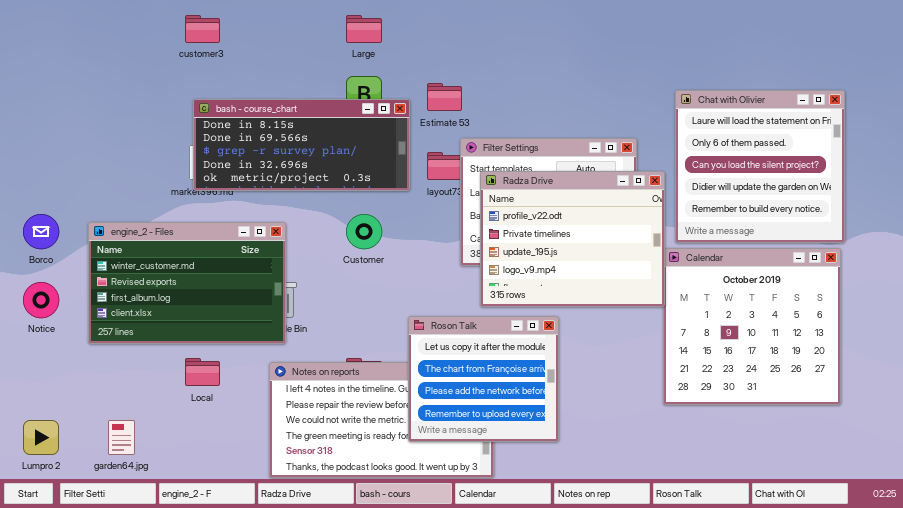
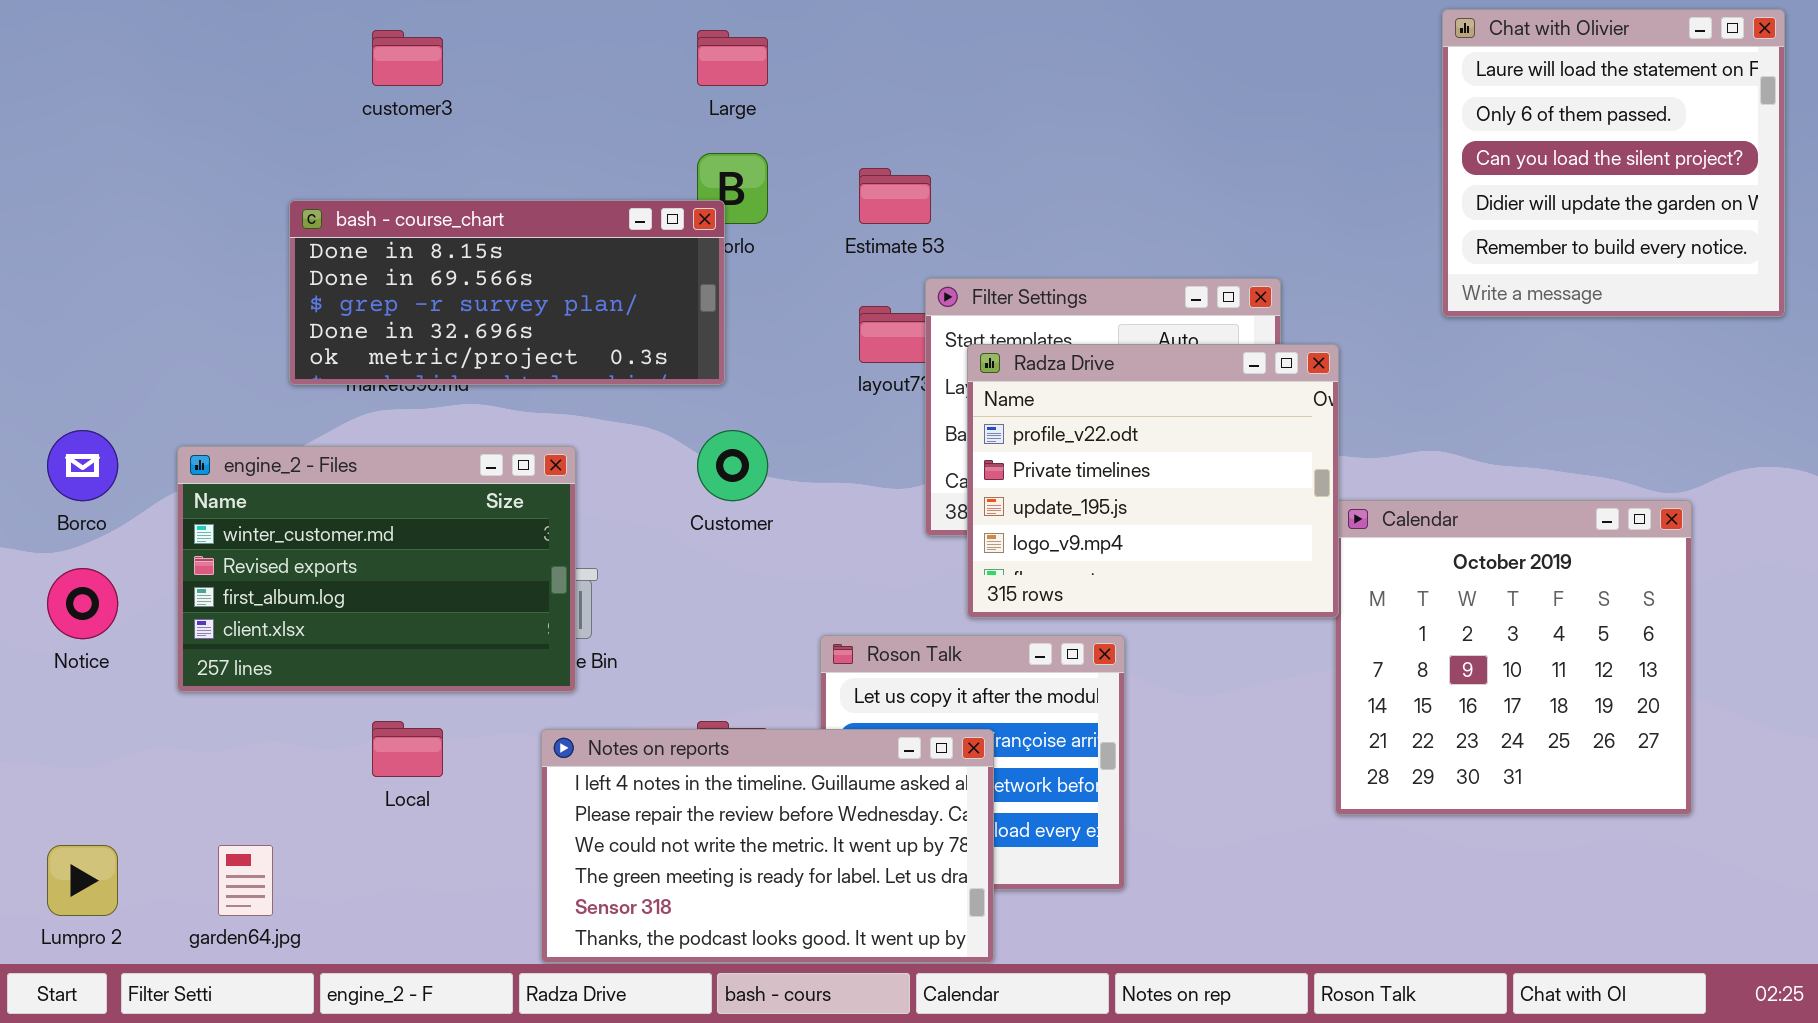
Chat with Olivier: [675,90,845,243] -> [1442,9,1785,317], moved
bash - course_chart: [193,99,410,191] -> [289,200,725,385], moved
Notes on reports: [269,362,494,478] -> [541,729,994,963], raised

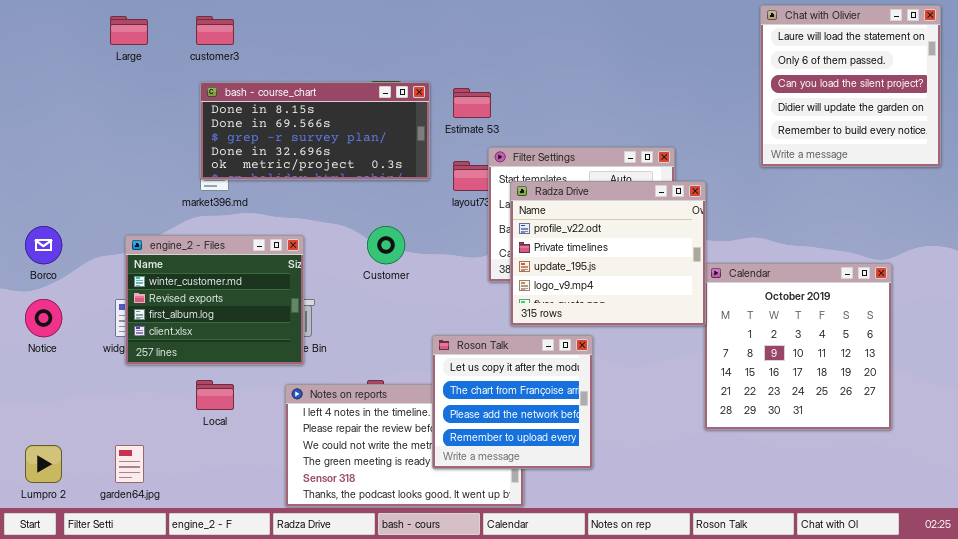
Large: [697,30,768,86] -> [110,16,148,45], moved
bash - course_chart: [289,200,725,385] -> [200,82,430,180], moved
engine_2 - Files: [177,446,576,692] -> [125,235,304,365], resized
Roson Talk: [820,635,1125,890] -> [432,335,593,469], raised

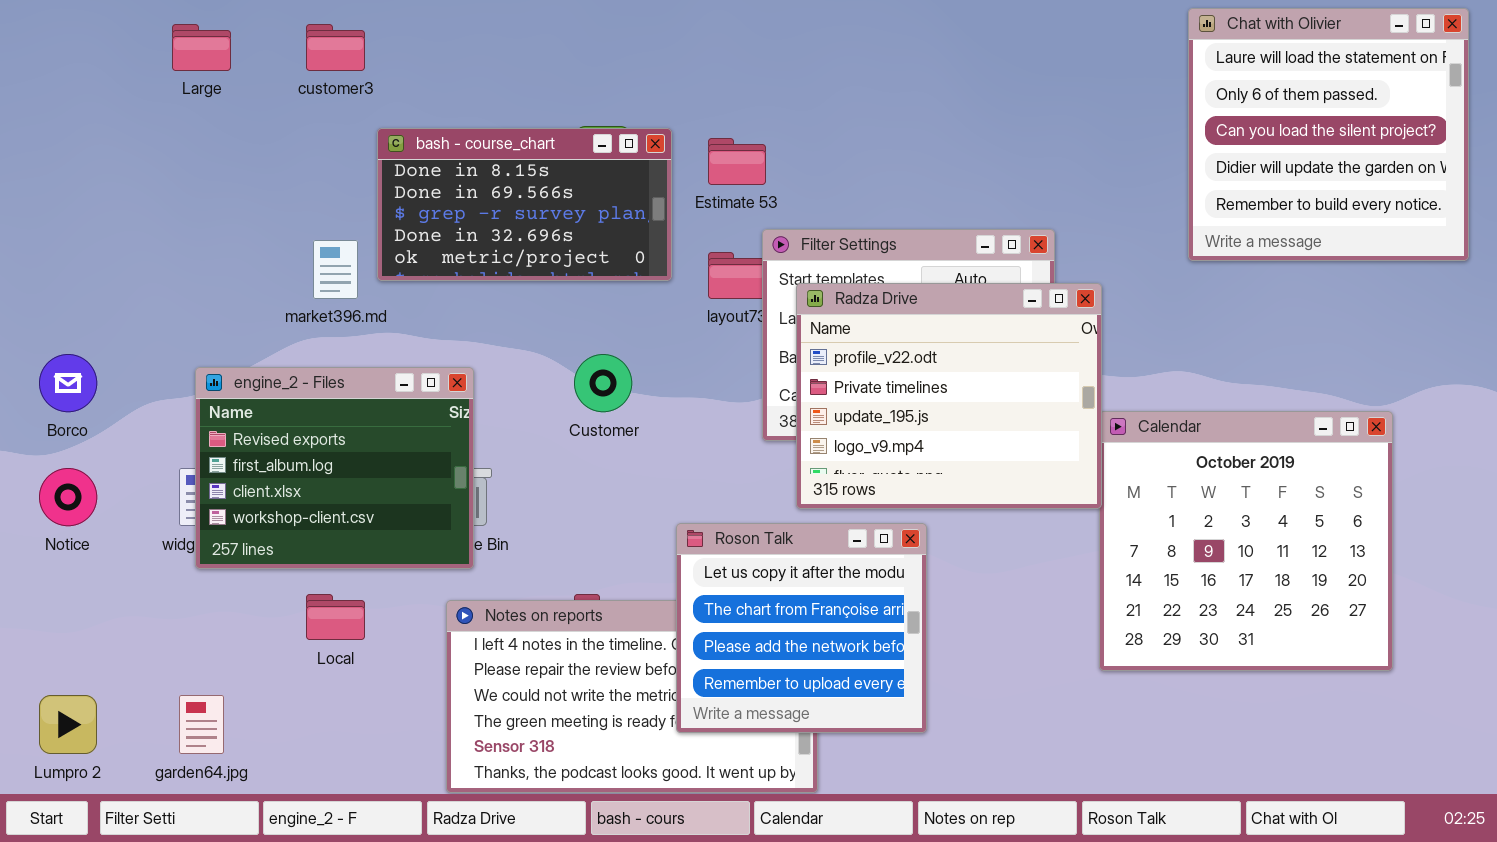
bash - course_chart: [200,82,430,180] -> [377,128,672,281], resized
engine_2 - Files: [125,235,304,365] -> [195,367,474,569], scrolled down 1 row

